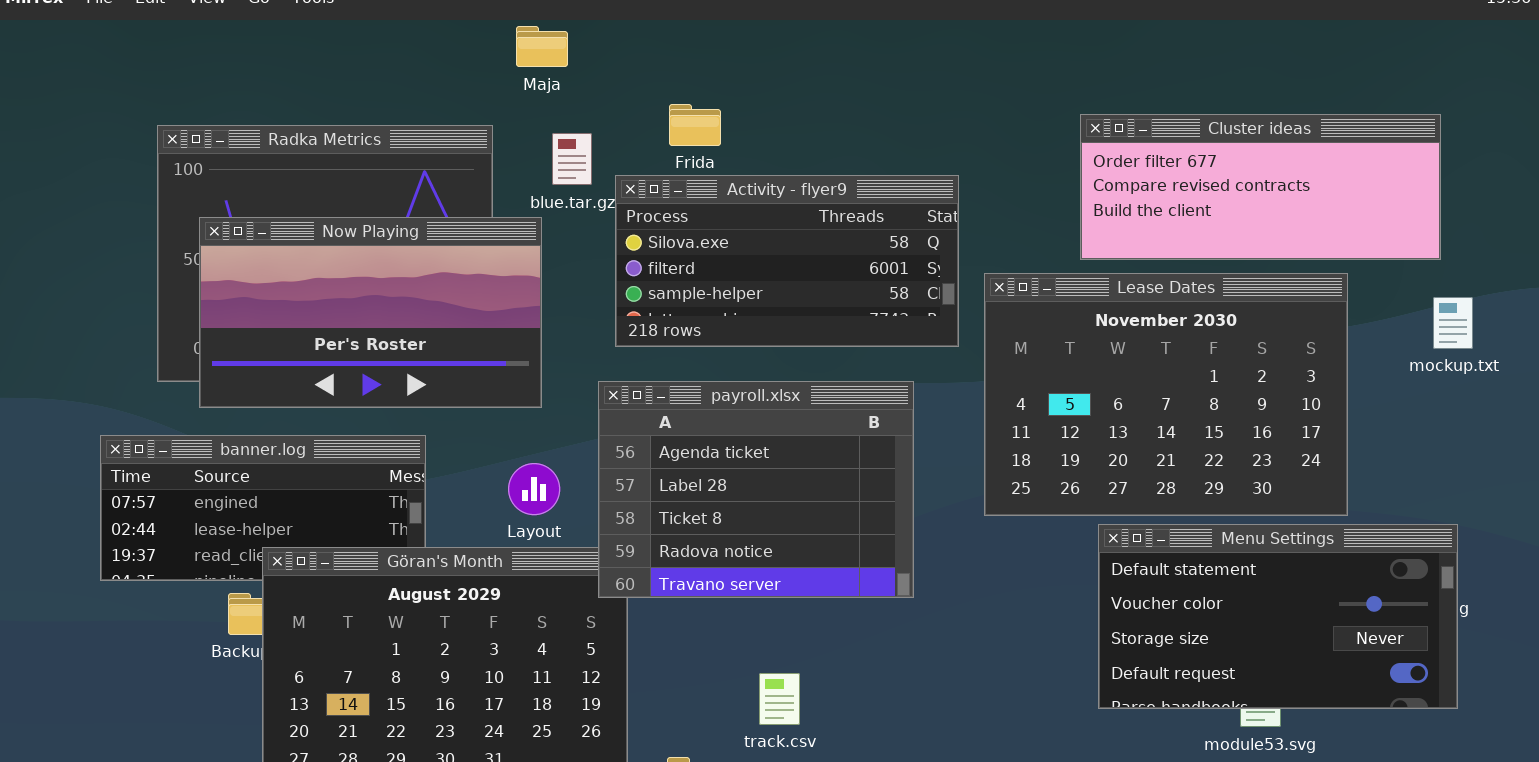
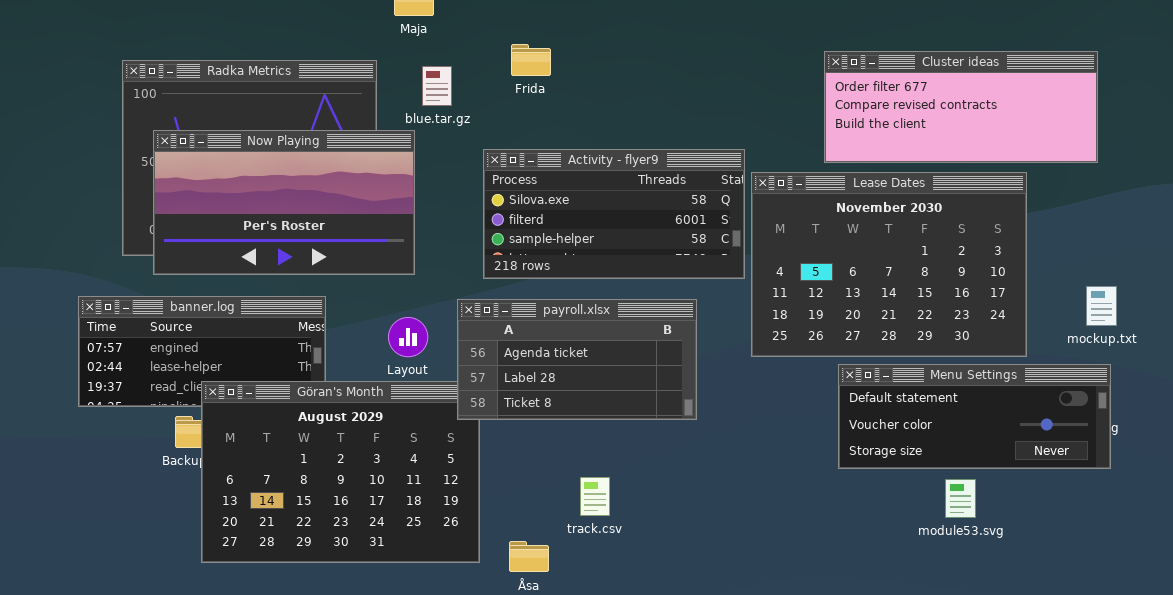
Activity - flyer9: [615,175,959,347] -> [483,149,745,279], moved
mockup.txt: [1433,297,1473,349] -> [1086,286,1117,326], moved
payroll.xlsx: [598,381,914,598] -> [457,299,697,420], resized
Menu Settings: [1098,524,1458,709] -> [838,364,1111,469], resized

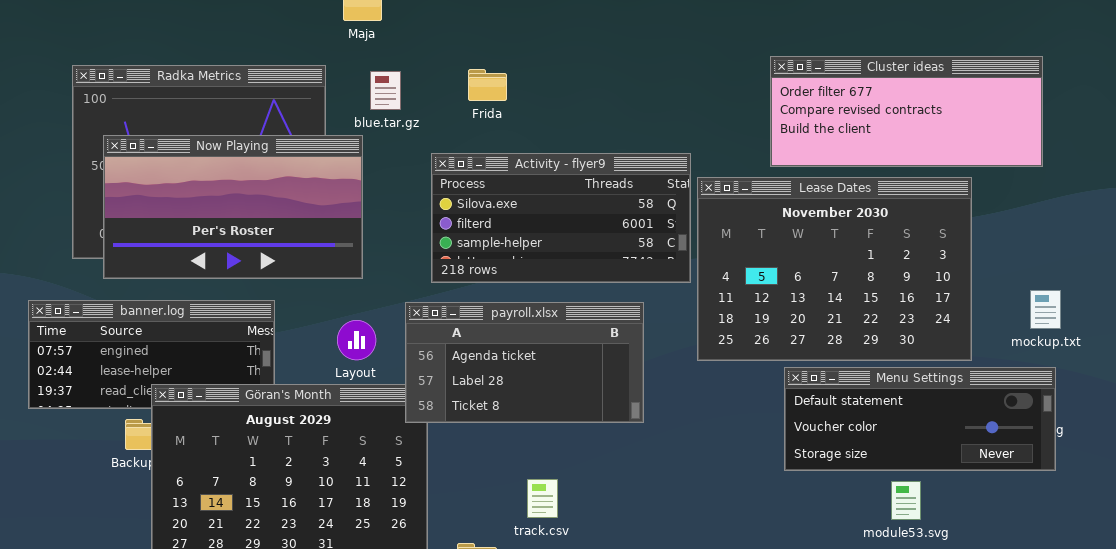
Frida: [511,44,551,76] -> [468,69,507,101], moved

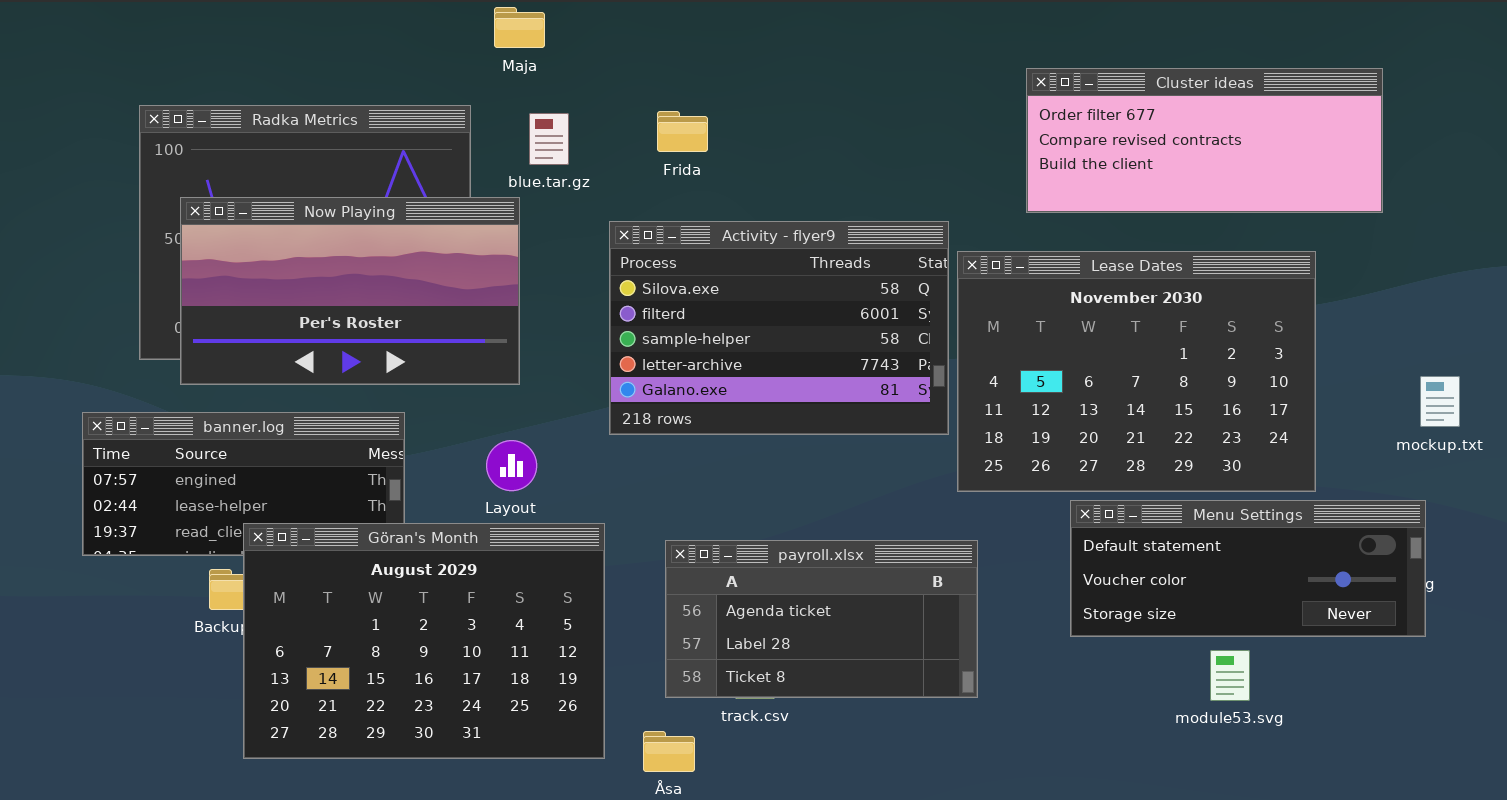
Cluster ideas: [770,56,1043,167] -> [1026,68,1383,213], moved
Activity - flyer9: [431,153,691,283] -> [609,221,949,435], resized
mockup.txt: [1030,290,1061,329] -> [1420,376,1460,427], moved
payroll.xlsx: [405,302,644,423] -> [665,540,978,698], moved

